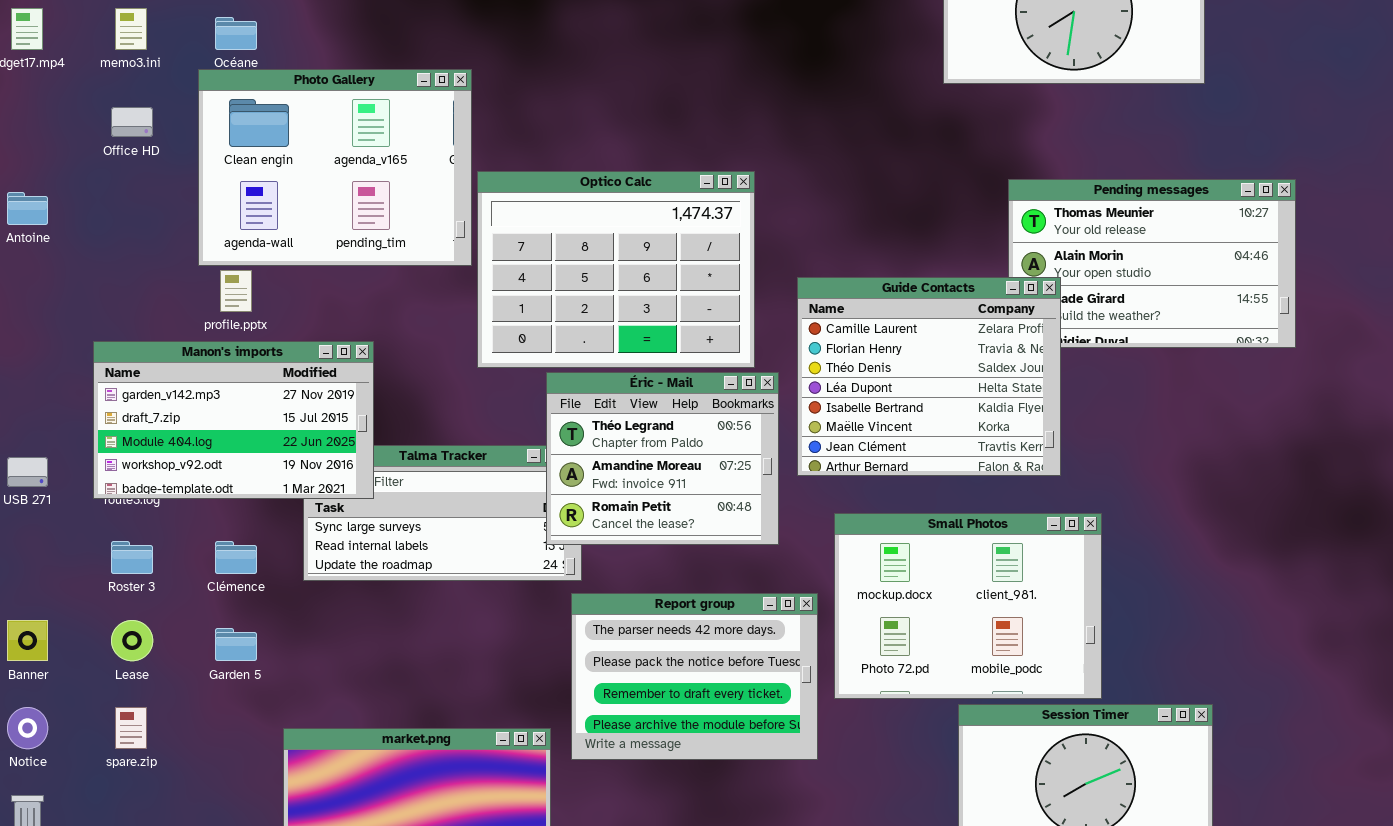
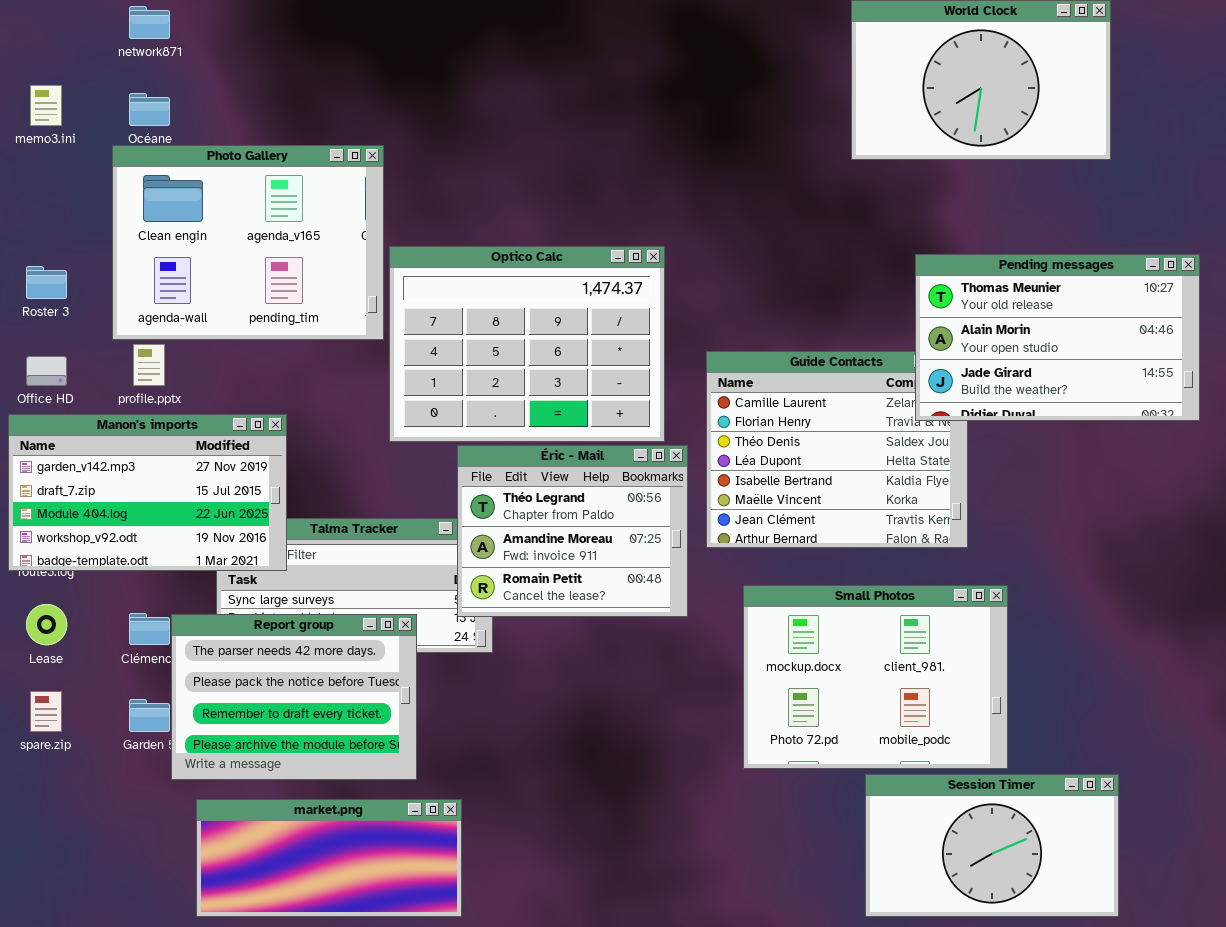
Office HD: [111,107,153,137] -> [26,356,67,386], moved
Pending messages: [1008,179,1296,348] -> [915,254,1200,421], raised
Roster 3: [111,541,153,574] -> [26,266,67,299], moved
Report group: [571,593,818,760] -> [171,614,417,780], moved
Lease: [111,620,153,661] -> [26,604,67,645], moved
spare.zip: [115,707,147,749] -> [30,691,62,732], moved

